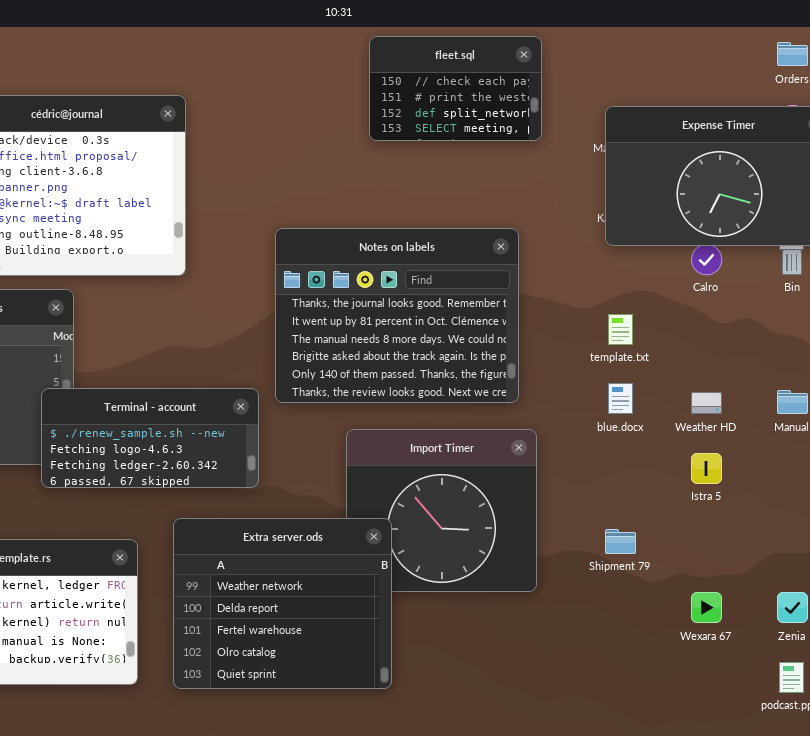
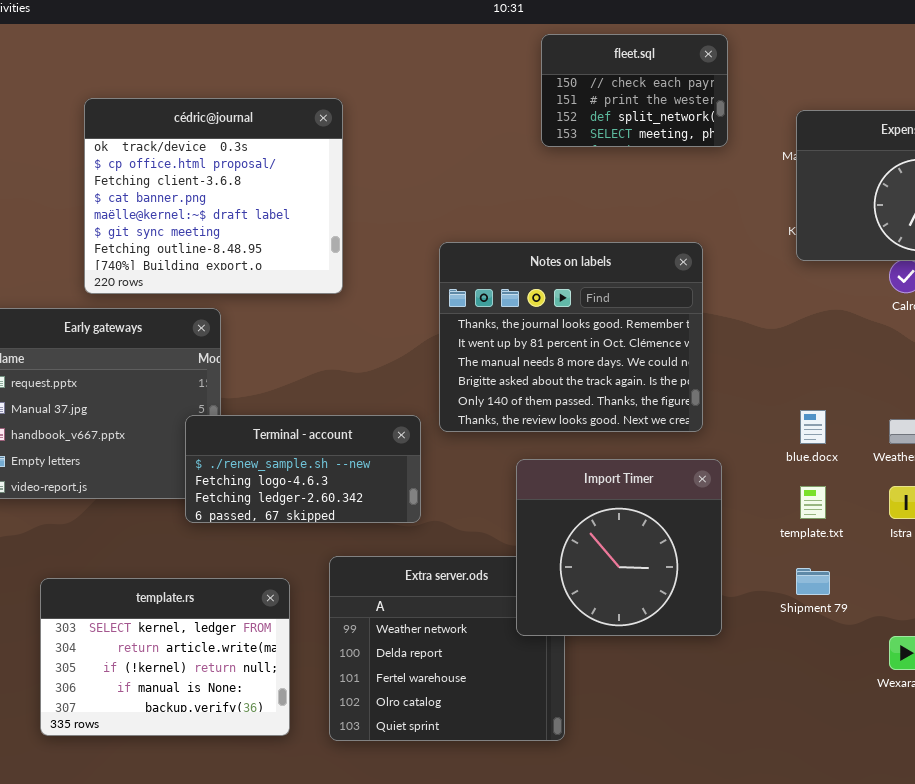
template.txt: [608,314,633,345] -> [800,486,826,519], moved
Import Timer: [346,429,537,592] -> [516,459,722,636], raised

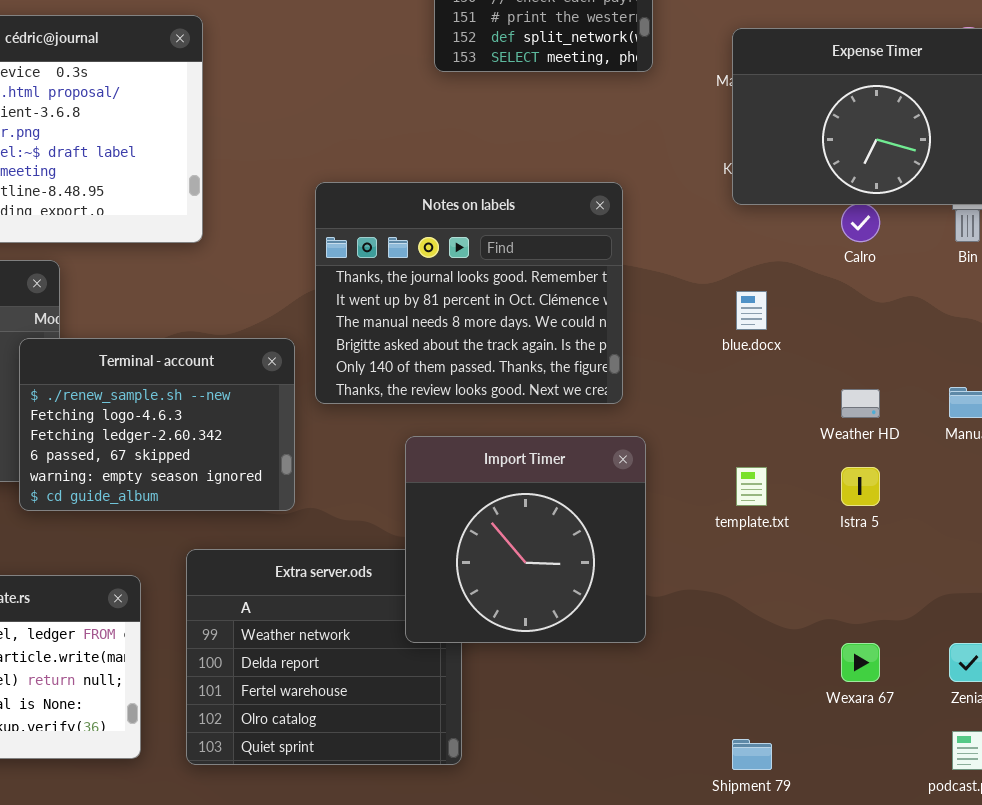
blue.docx: [800,410,826,444] -> [736,291,767,330], moved
Terminal - account: [185,415,421,523] -> [19,338,295,511], resized
Shipment 79: [796,568,830,595] -> [732,739,772,770], moved

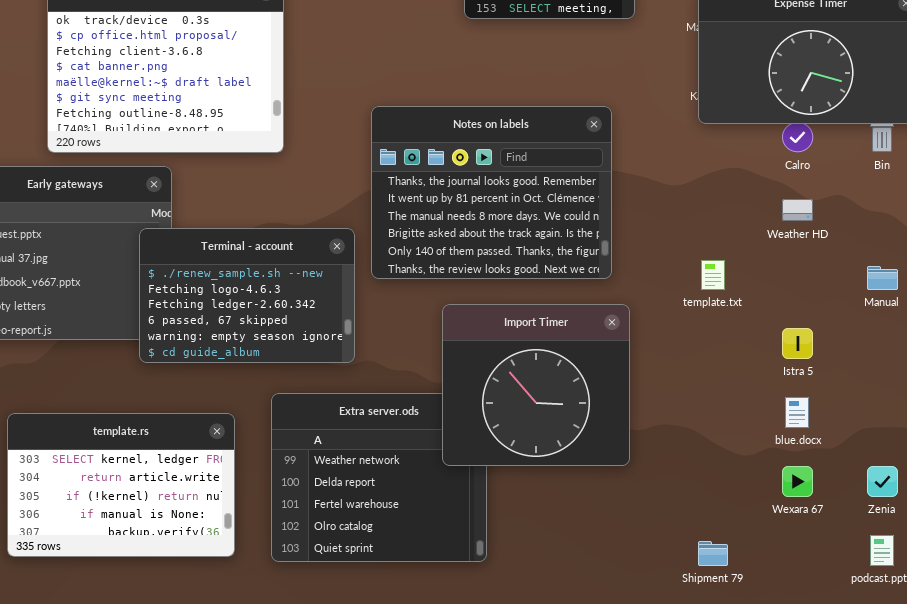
blue.docx: [736,291,767,330] -> [785,397,809,428], moved
Weather HD: [841,389,880,418] -> [782,199,813,221], moved
template.txt: [736,467,767,506] -> [701,260,725,290], moved

